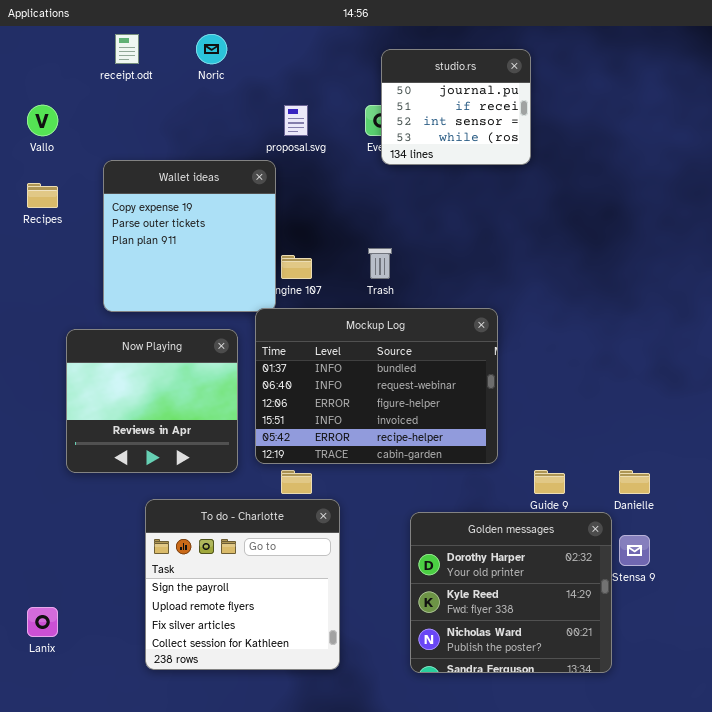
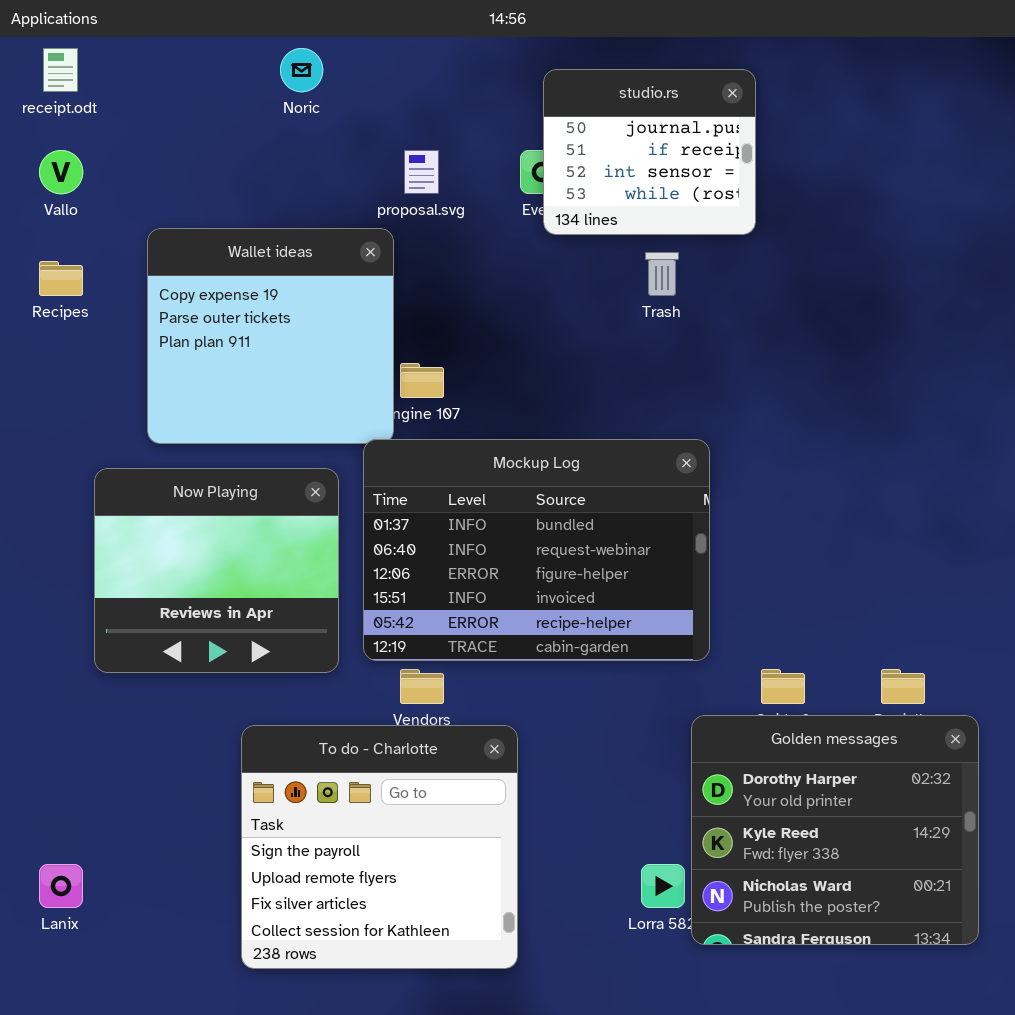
receipt.odt: [115,34,139,64] -> [43,48,78,92], moved
Trash: [368,248,392,279] -> [645,252,679,296], moved
To do - Charlotte: [145,499,340,670] -> [241,725,518,969], moved
Golden messages: [410,512,612,673] -> [691,715,979,945], moved

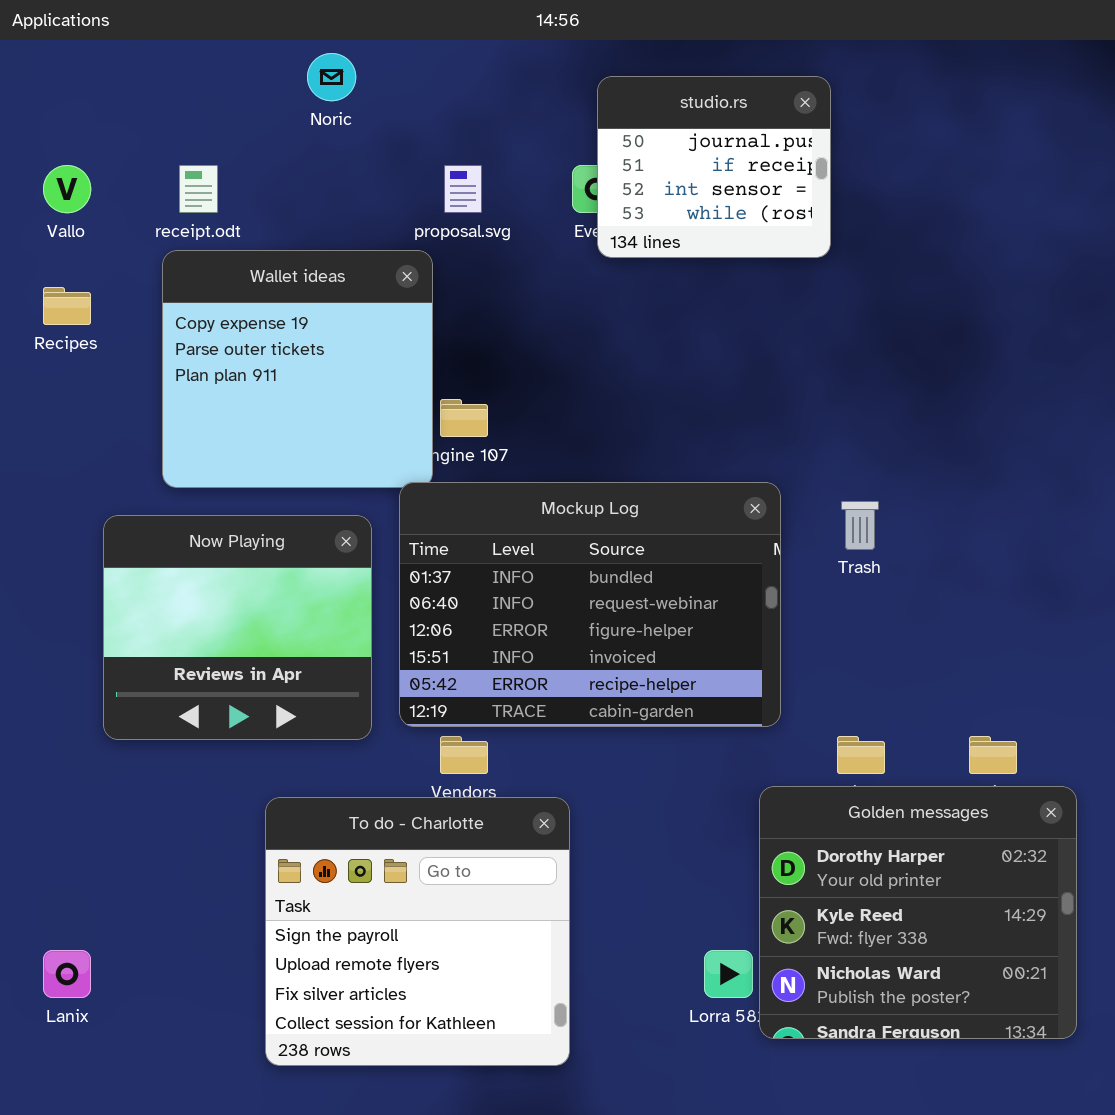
receipt.odt: [43,48,78,92] -> [179,165,218,213], moved
Trash: [645,252,679,296] -> [841,501,879,550], moved

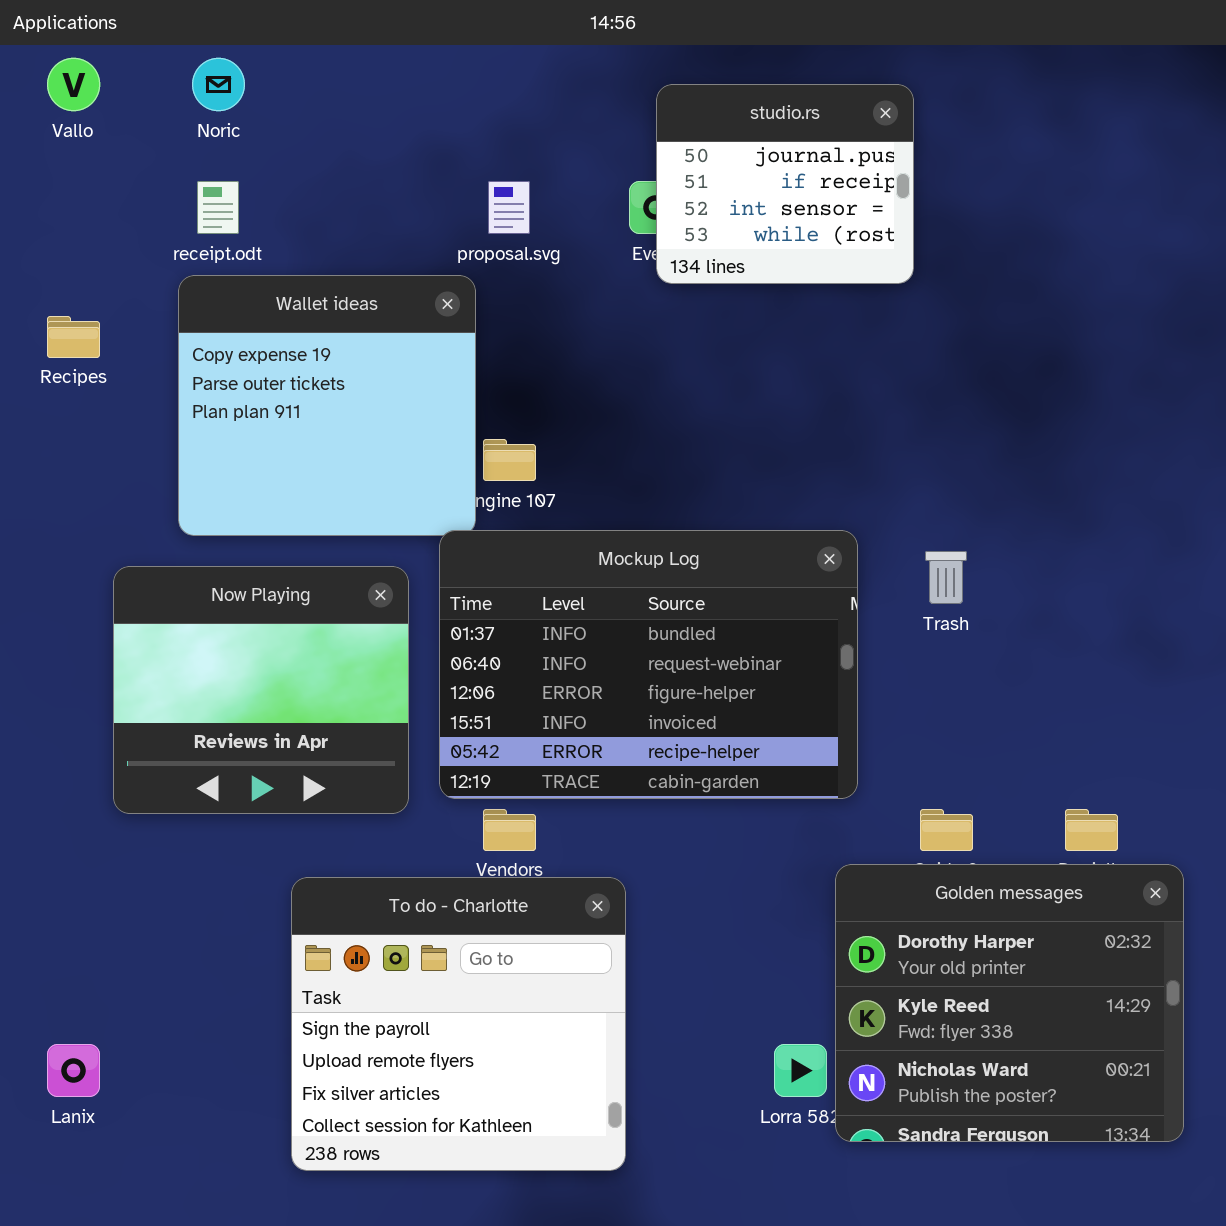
Noric: [307,53,356,101] -> [192,58,245,111], moved
Vallo: [43,165,91,213] -> [47,58,100,111], moved

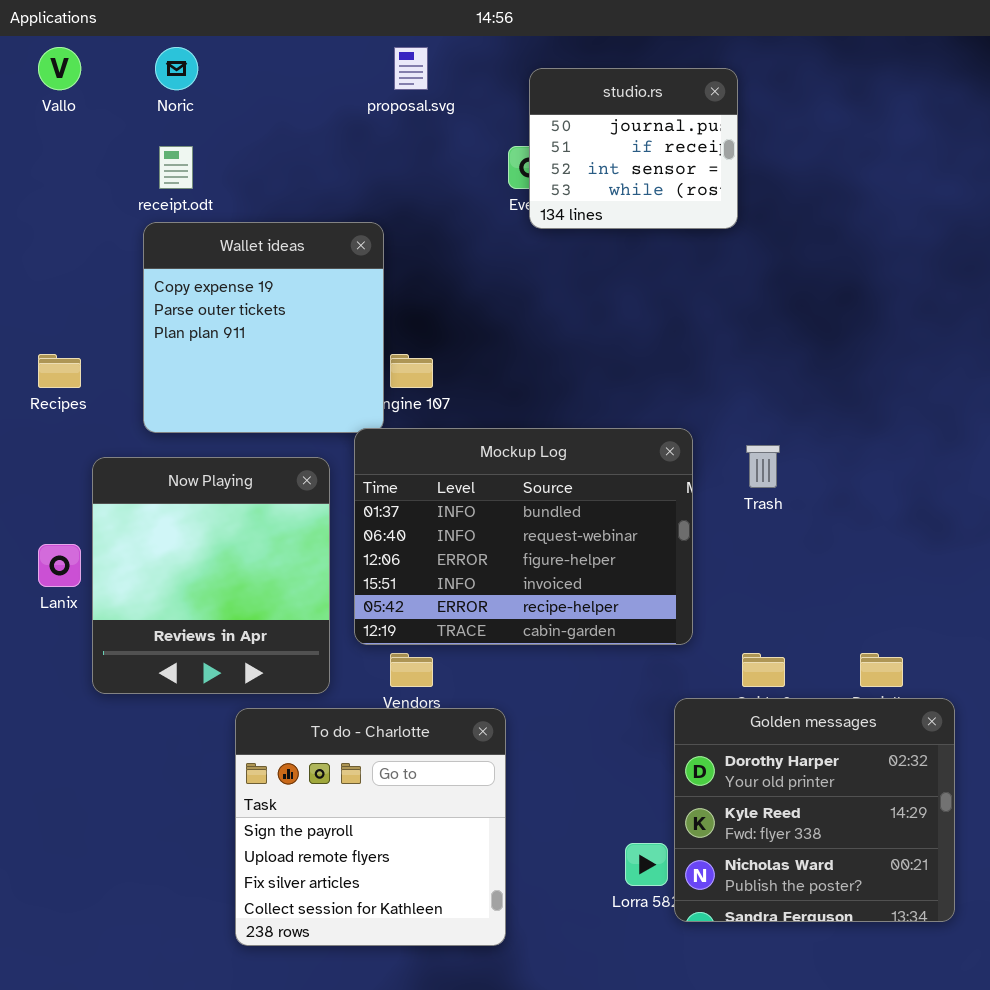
proposal.svg: [488,181,530,234] -> [394,47,428,90], moved
Recipes: [47,316,100,358] -> [38,354,81,388], moved
Now Playing: [113,566,409,814] -> [92,457,330,694], resized
Lanix: [47,1044,100,1097] -> [38,544,81,587], moved

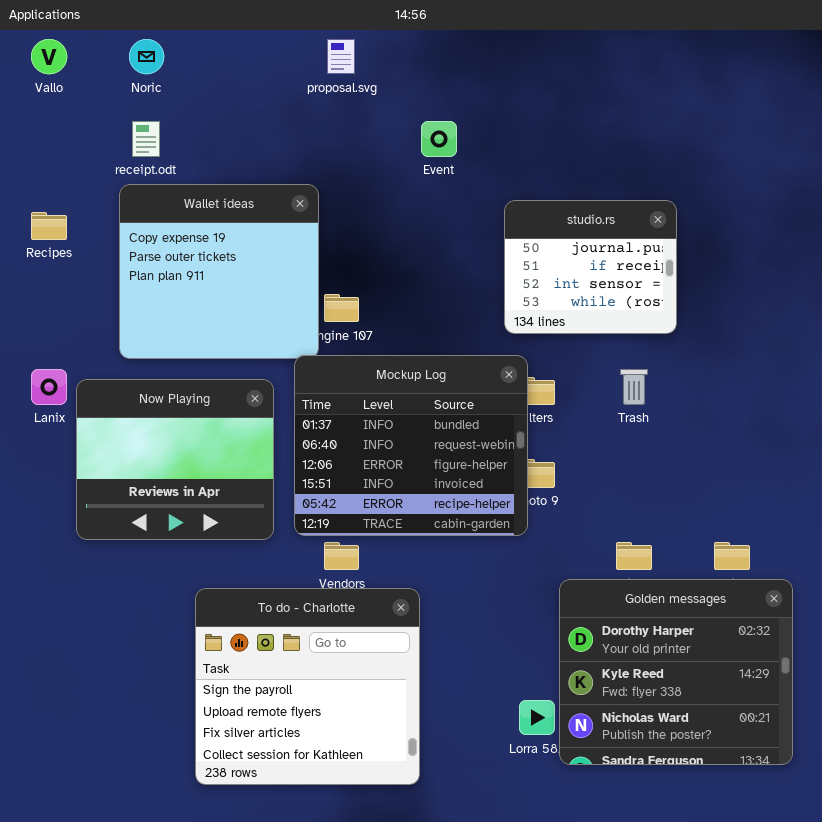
studio.rs: [529,68,738,229] -> [504,200,677,334], moved
Recipes: [38,354,81,388] -> [31,212,67,240], moved
Mockup Log: [354,428,693,645] -> [294,355,528,536], resized
Now Playing: [92,457,330,694] -> [76,379,274,540], resized
Lanix: [38,544,81,587] -> [31,369,67,405], moved

